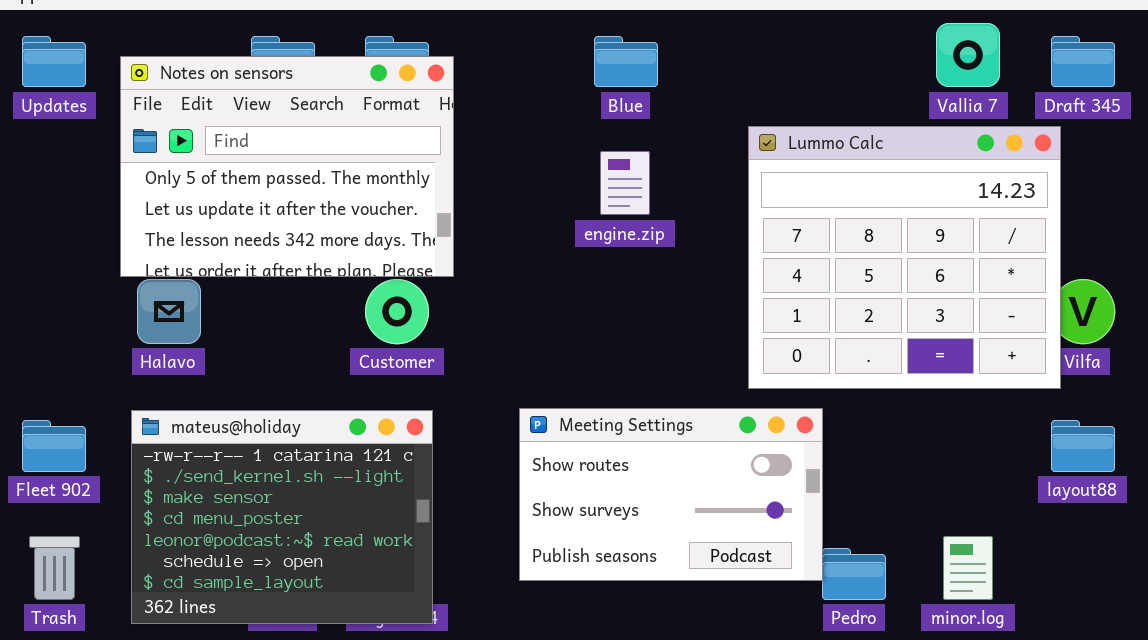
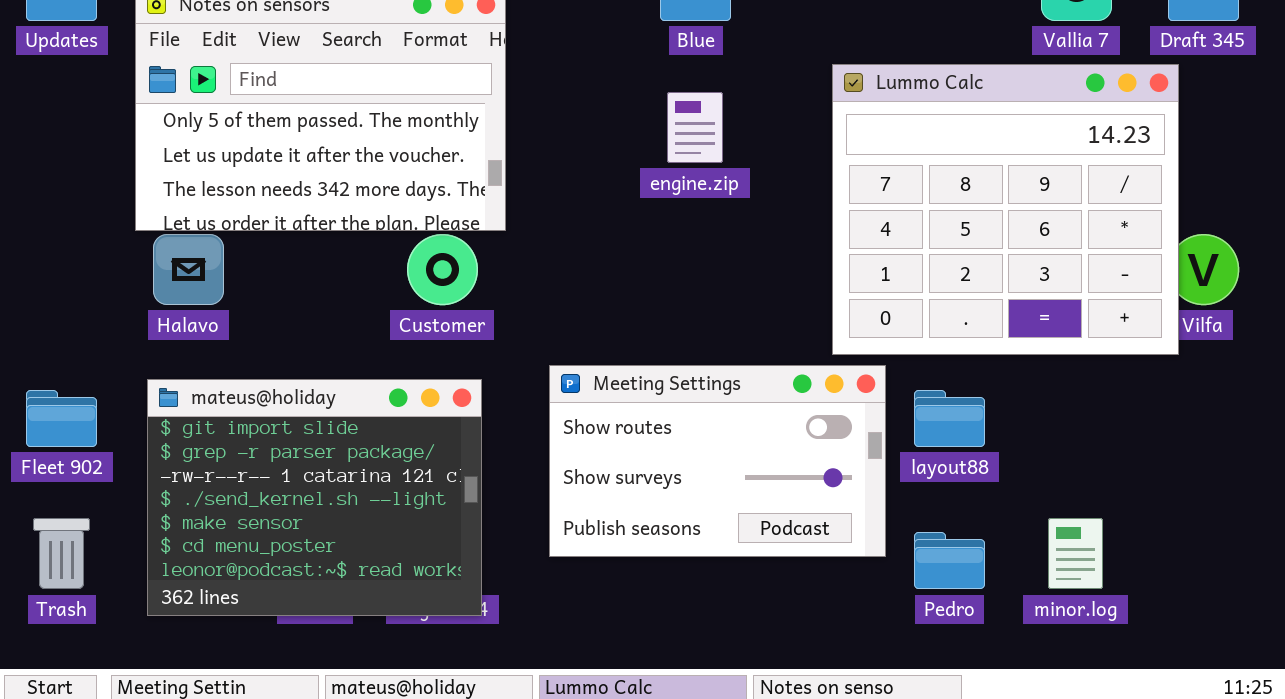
Meeting Settings: [519,408,823,581] -> [549,365,886,557], moved
mateus@holiday: [131,410,433,624] -> [147,379,482,616], scrolled up 2 rows
layout88: [1051,420,1115,472] -> [914,390,985,447], moved

